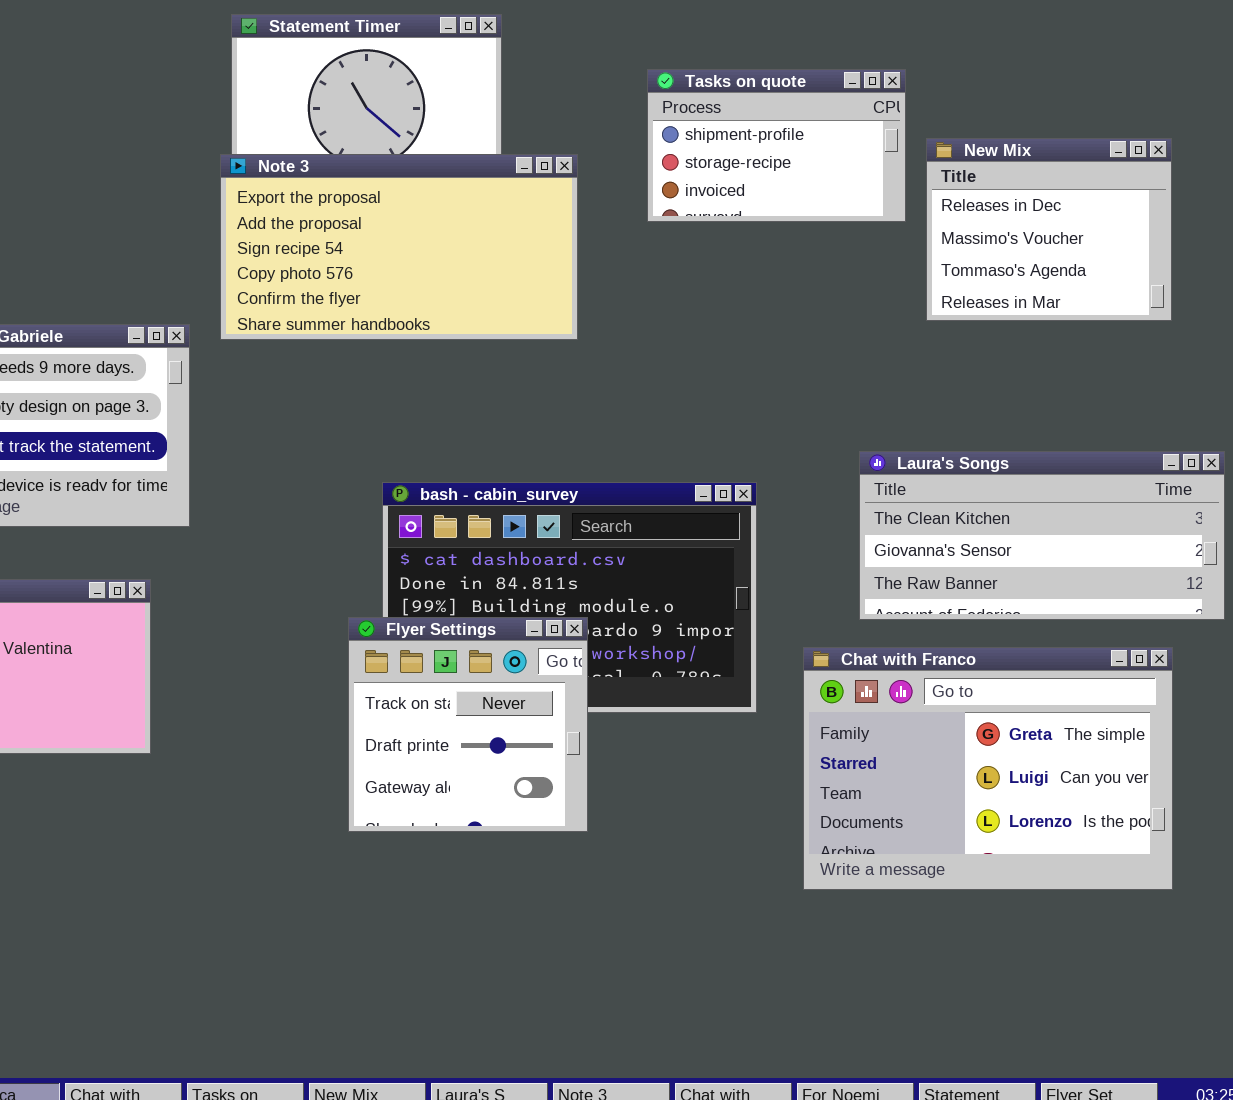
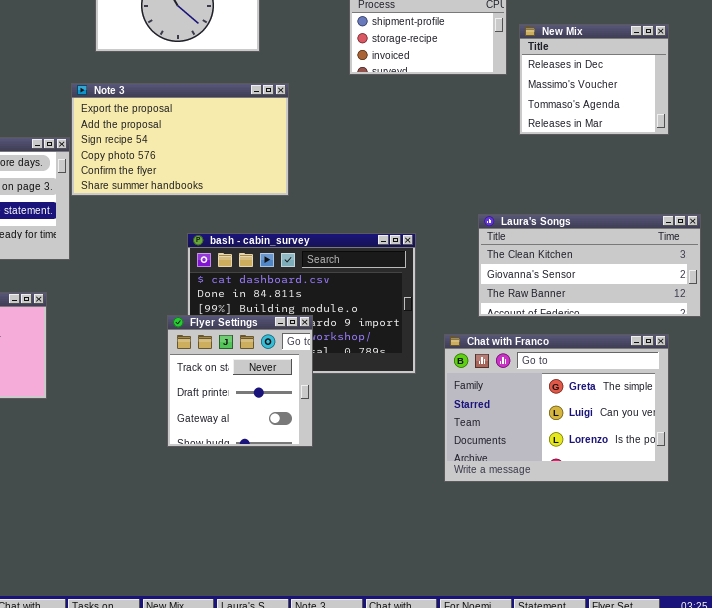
Note 3: [220,154,578,340] -> [71,83,289,196], moved

